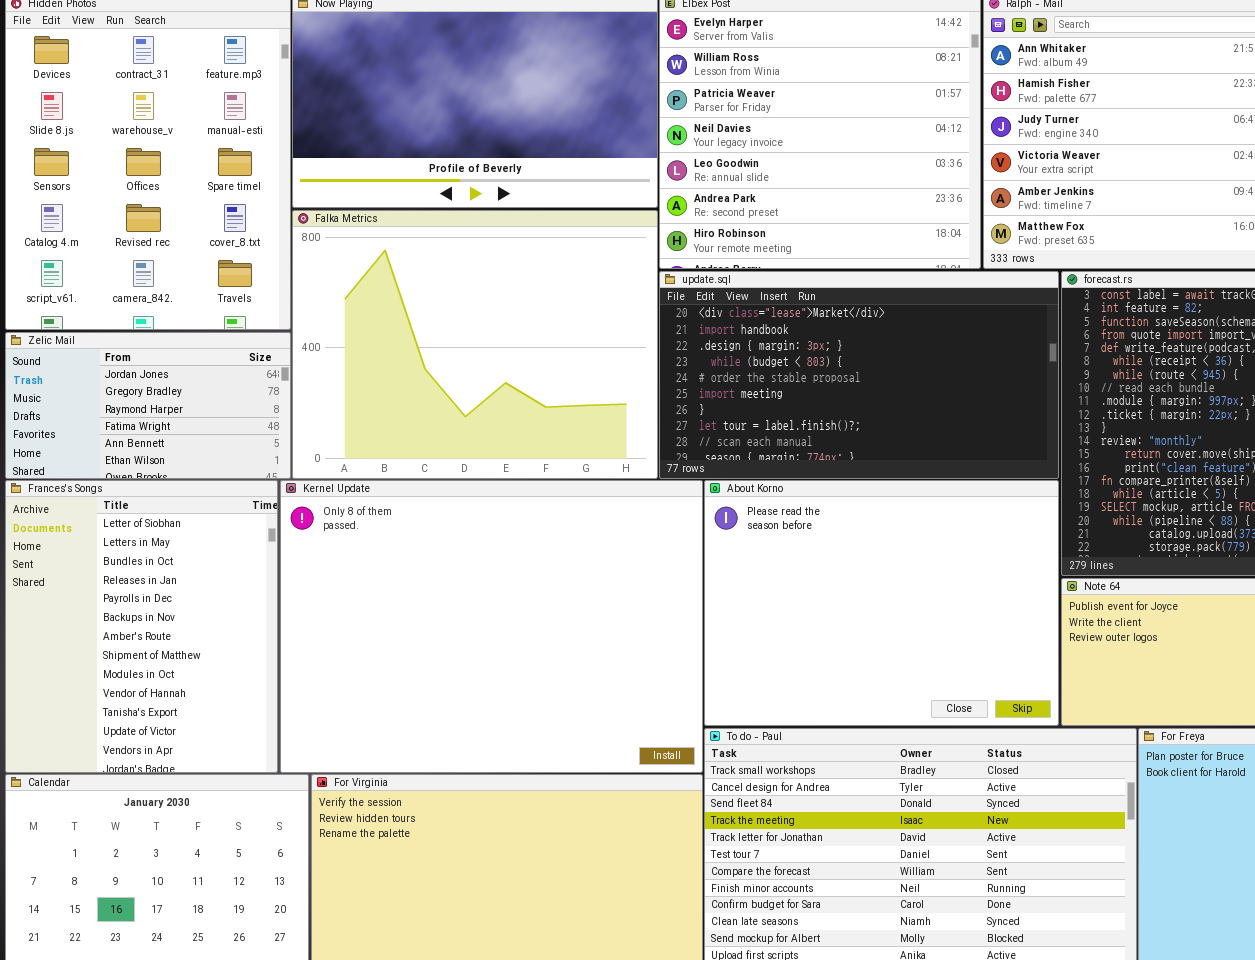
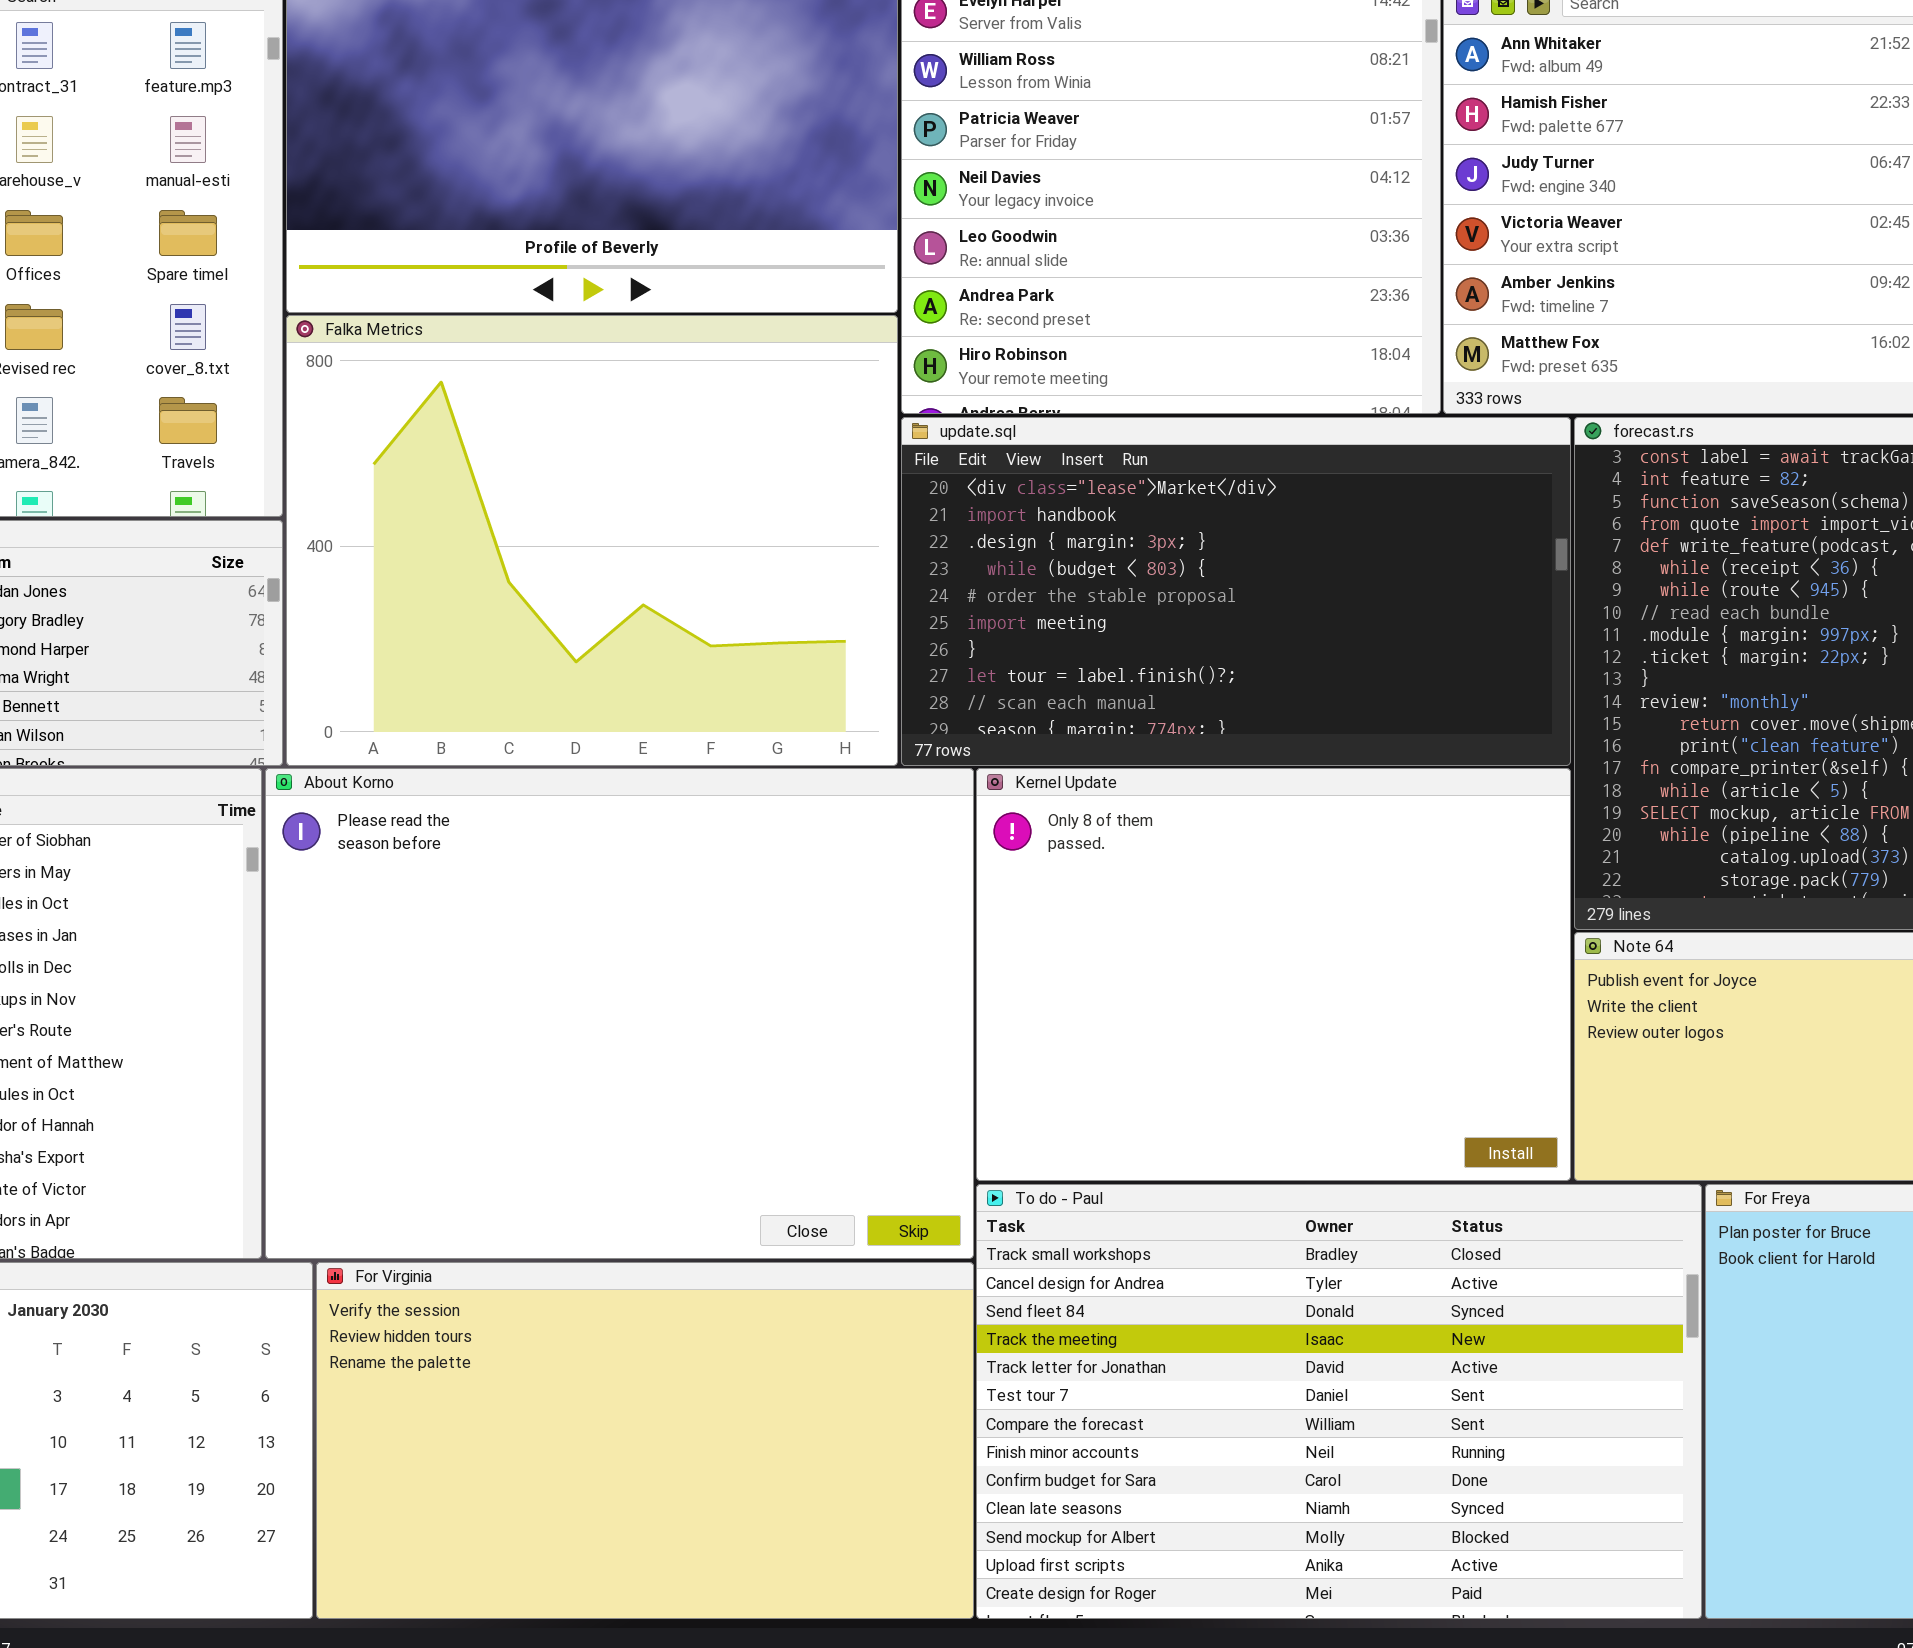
Kernel Update: [280,480,703,773] -> [976,768,1571,1181], moved, resized
About Korno: [704,480,1059,726] -> [265,768,974,1259], moved, resized

